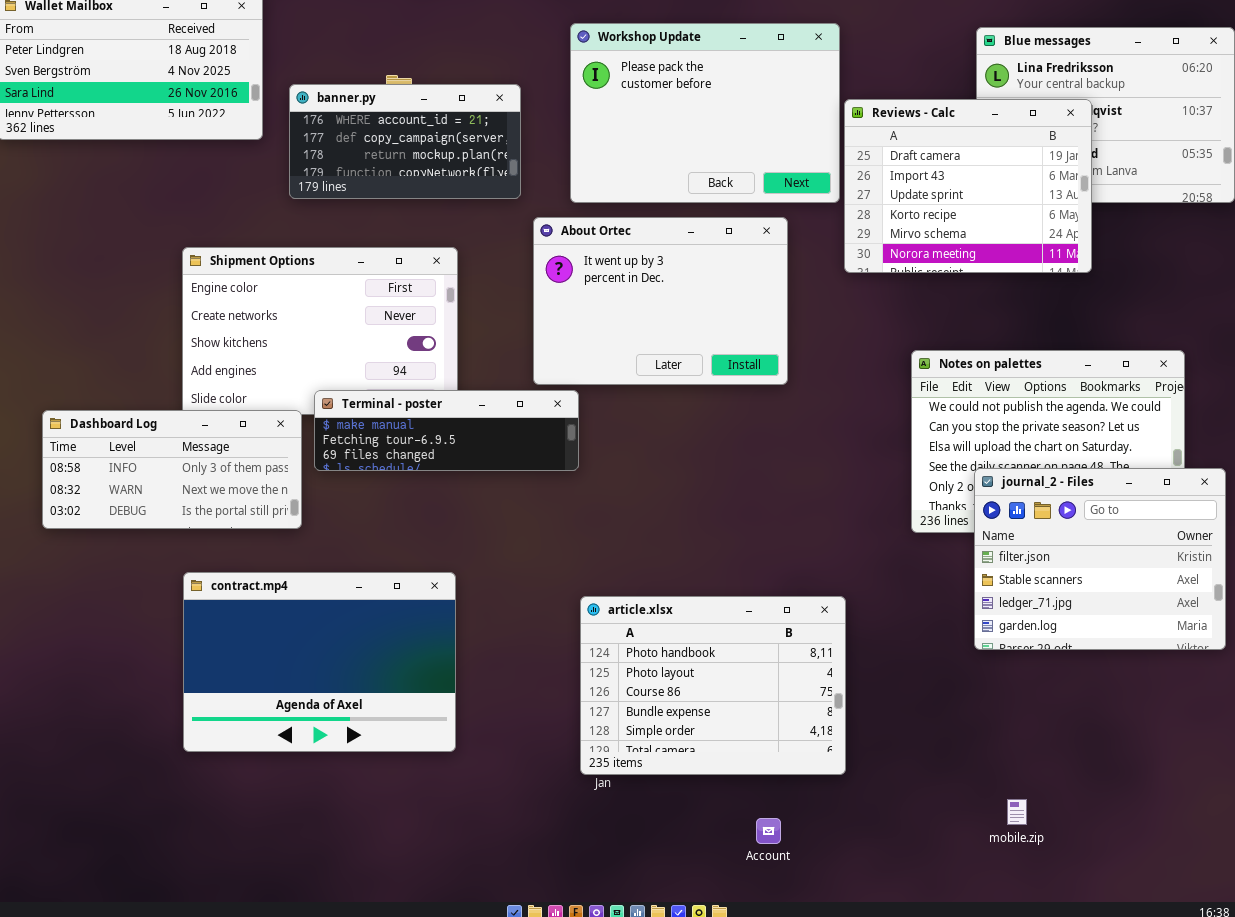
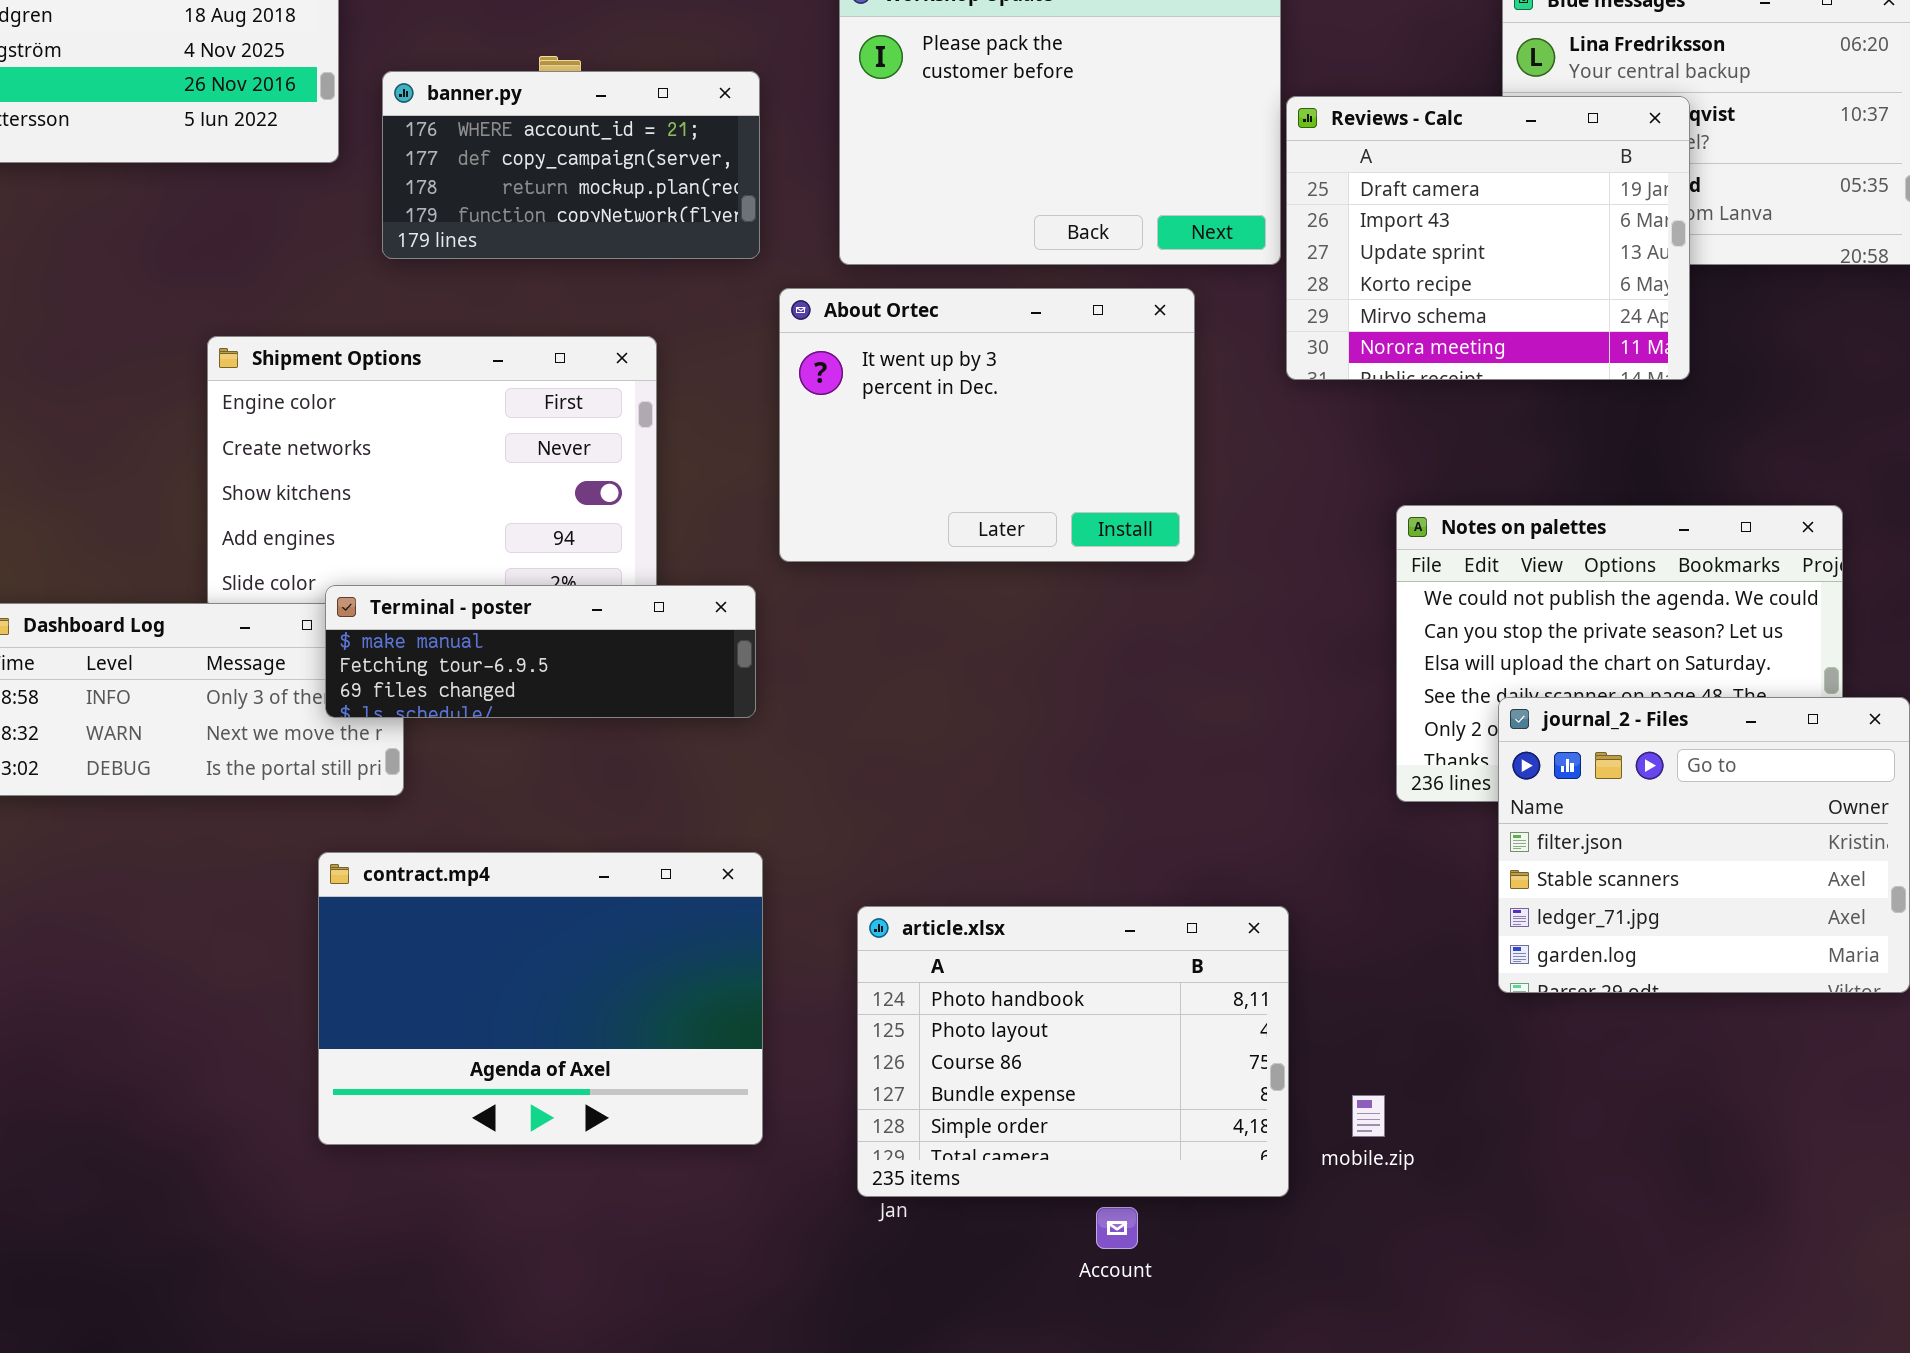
Terminal - poster: [314,390,579,471] -> [325,585,756,718], moved
contract.mp4: [183,572,456,752] -> [318,852,763,1145], moved
mobile.zip: [1007,799,1027,825] -> [1352,1095,1385,1137], moved
Account: [756,818,781,844] -> [1096,1207,1138,1249], moved

